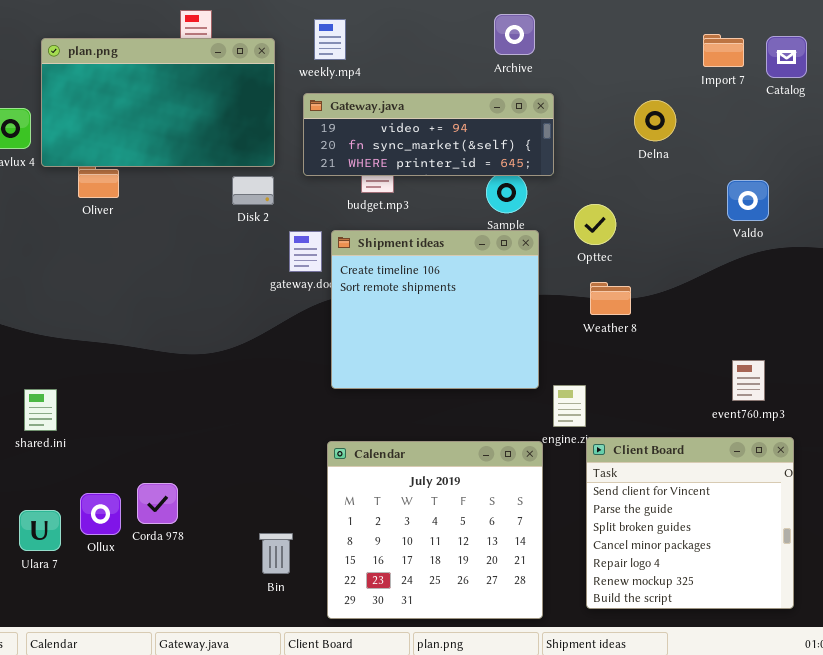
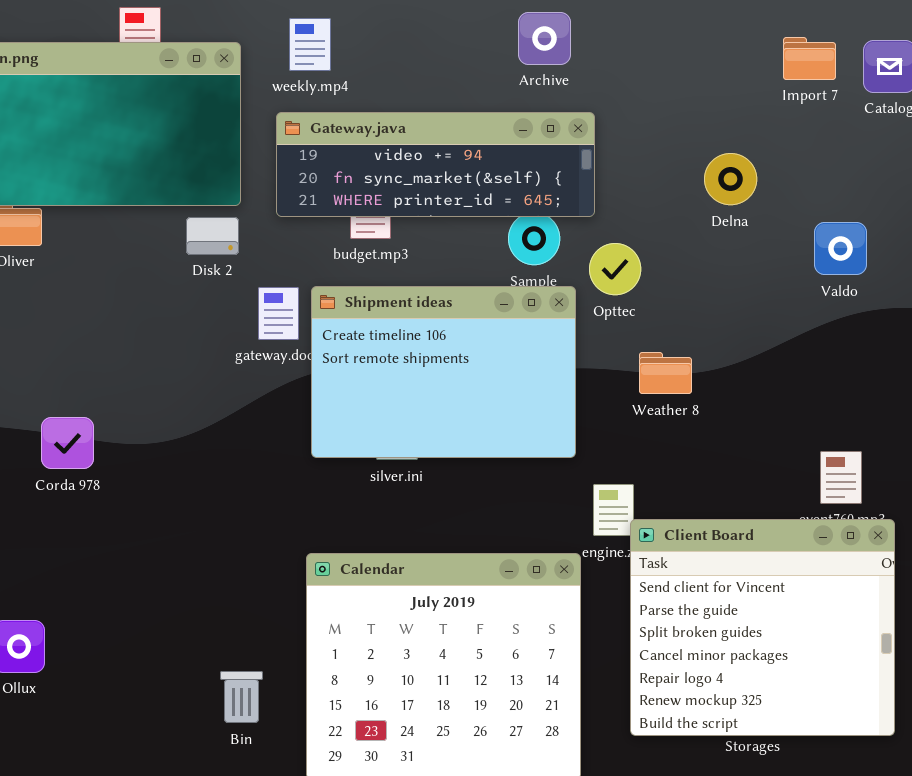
Delna: [634,100,676,141] -> [704,153,757,205], moved
Opttec: [574,204,616,245] -> [589,243,641,295], moved
Shipment ideas: [331,230,539,389] -> [311,286,576,458], resized
Client Board: [586,437,794,609] -> [630,519,895,736], moved
Corda 978: [137,483,178,524] -> [41,417,94,469], moved

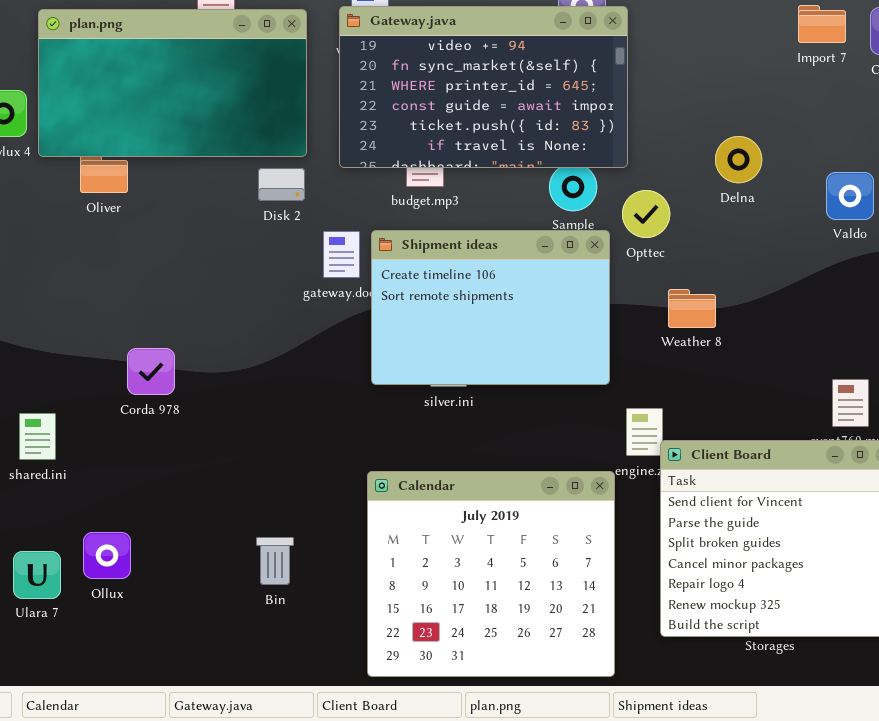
Gateway.java: [276,112,595,217] -> [339,6,628,168], resized
Delna: [704,153,757,205] -> [715,136,762,183], moved
Bin: [220,671,263,723] -> [256,537,294,585], moved

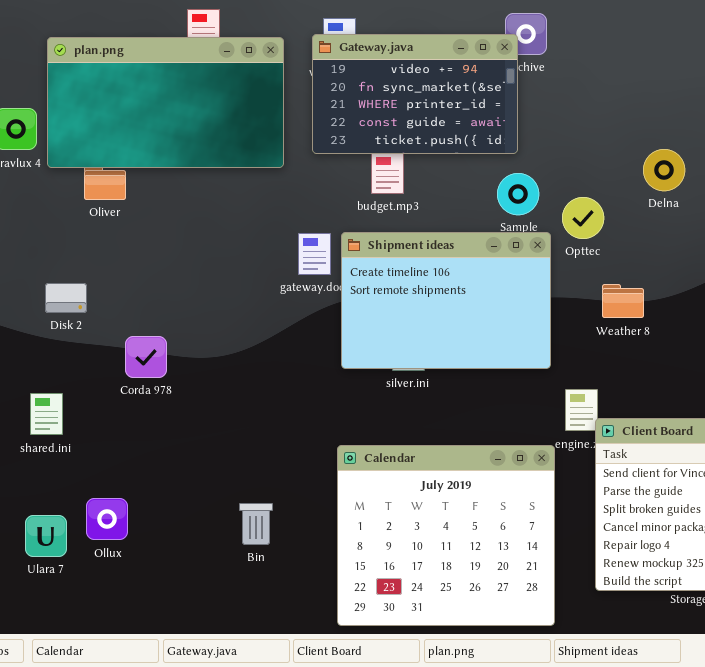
Gateway.java: [339,6,628,168] -> [312,34,518,154], resized
Disk 2: [258,168,305,201] -> [45,283,87,313], moved

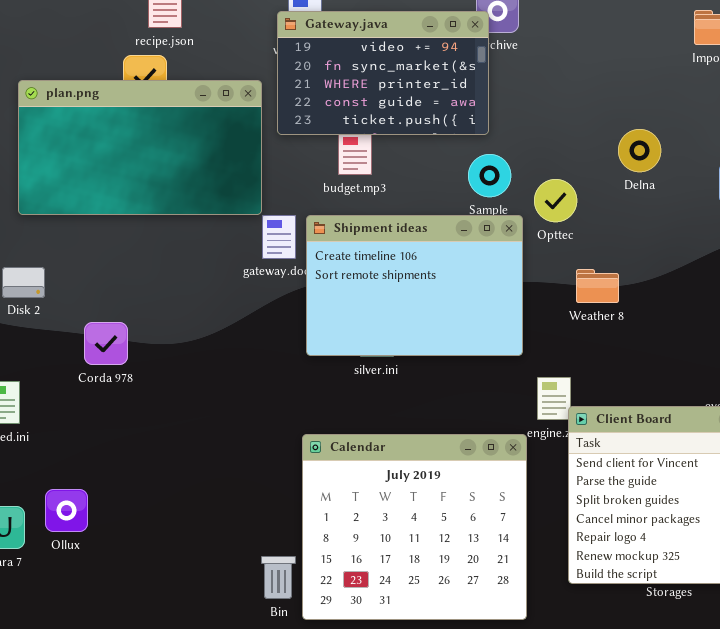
plan.png: [47,37,284,168] -> [18,80,262,215], moved
Bin: [239,503,273,545] -> [261,556,296,599], moved

